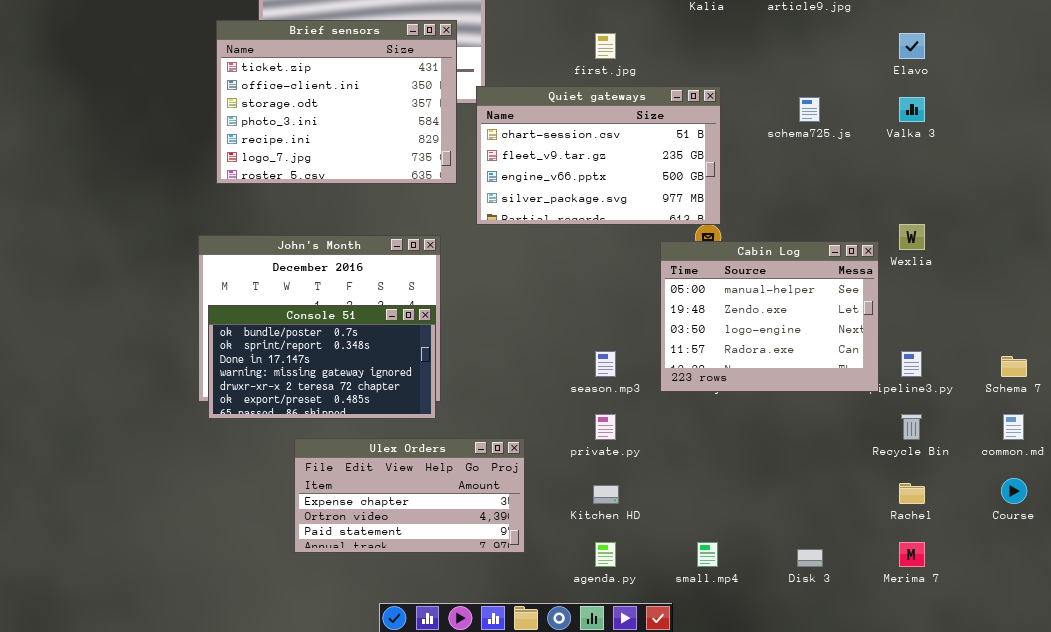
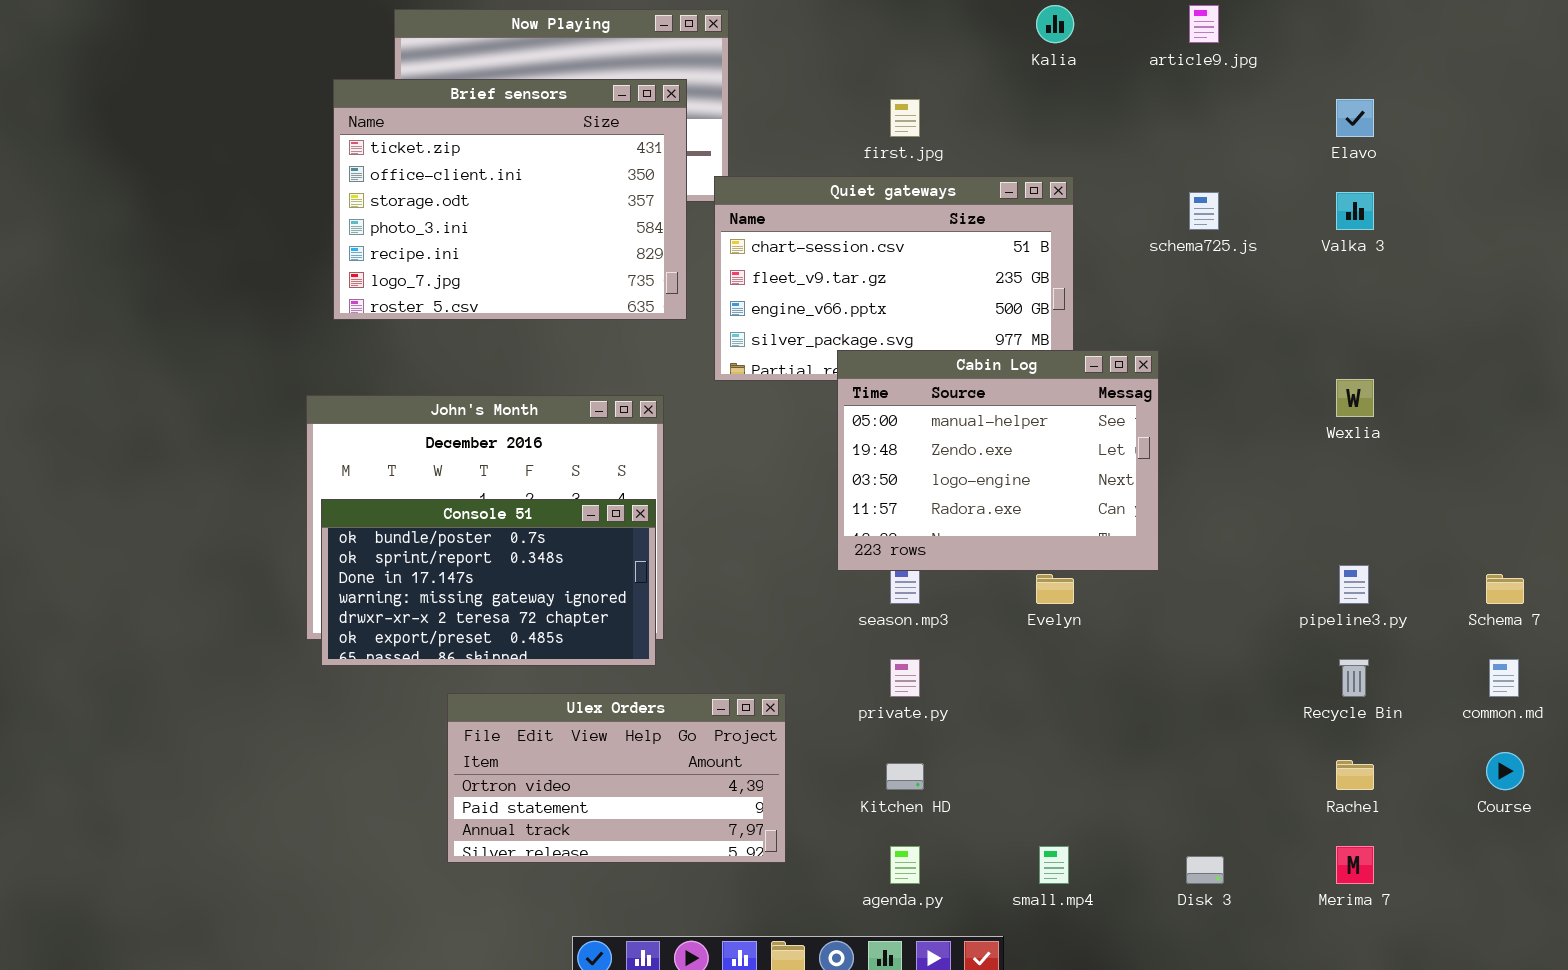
Cabin Log: [660,241,879,392] -> [837,350,1159,571], moved
Ulex Orders: [294,438,525,553] -> [447,693,786,863], scrolled down 1 row

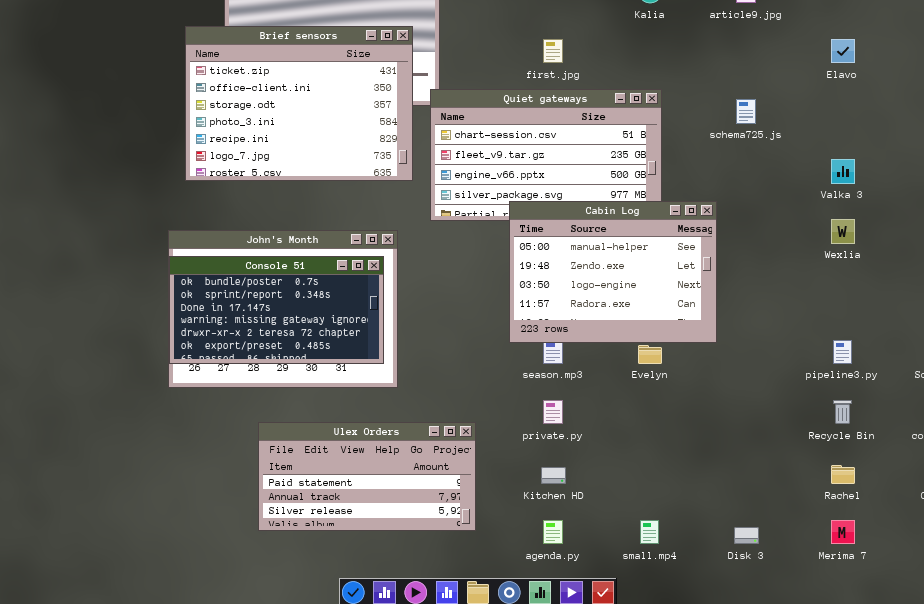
Valka 3: [1336,192,1374,230] -> [831,159,855,184], moved
Console 51: [321,499,656,666] -> [169,256,384,364], moved
Ulex Orders: [447,693,786,863] -> [258,422,476,531], scrolled down 1 row

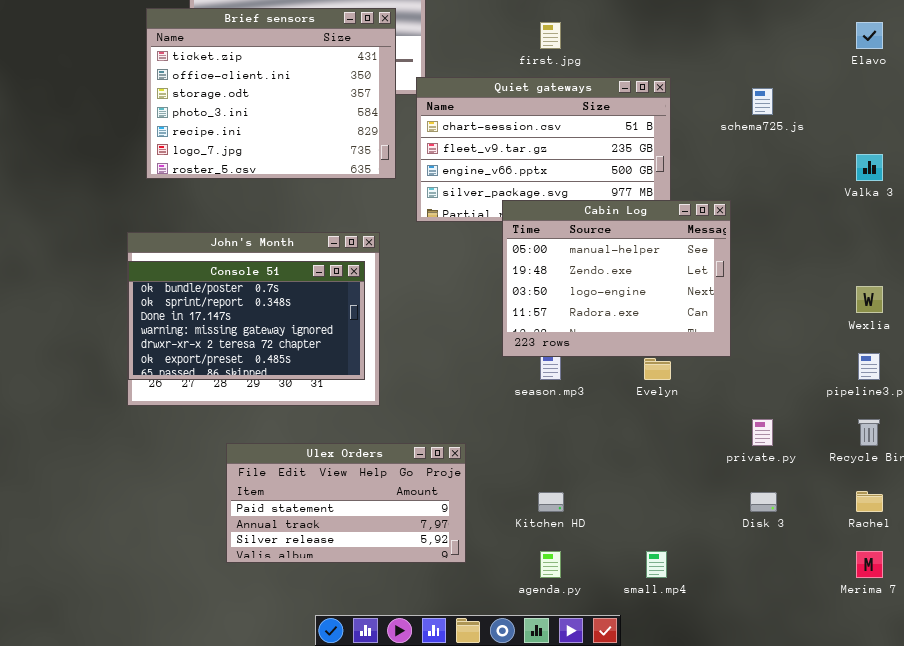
Wexlia: [831,219,855,244] -> [856,286,883,313], moved
private.py: [543,400,563,424] -> [752,419,773,446], moved
Disk 3: [734,527,759,544] -> [750,492,777,512], moved

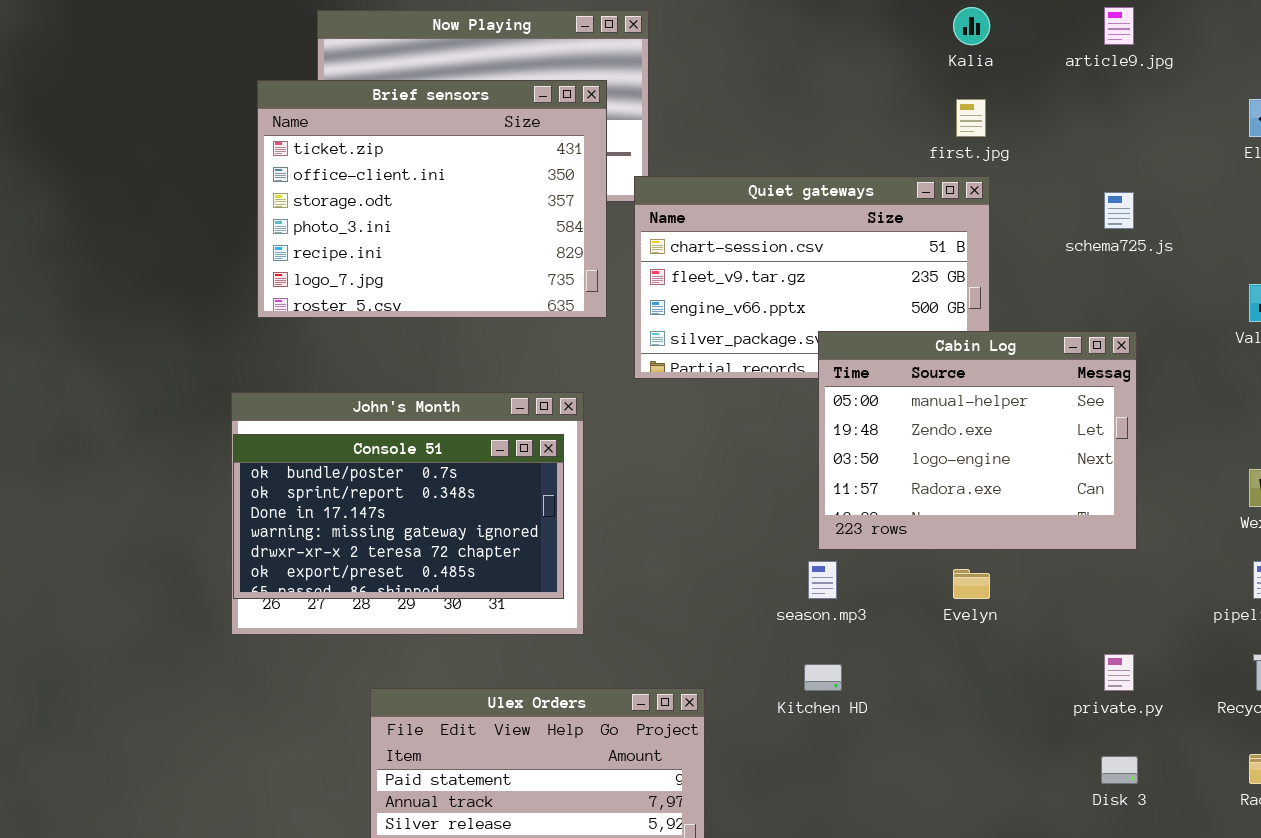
first.jpg: [540,22,561,49] -> [956,99,986,137], moved
Cabin Log: [502,200,731,357] -> [818,331,1137,550], moved
Kitchen HD: [538,492,564,512] -> [804,664,842,691], moved

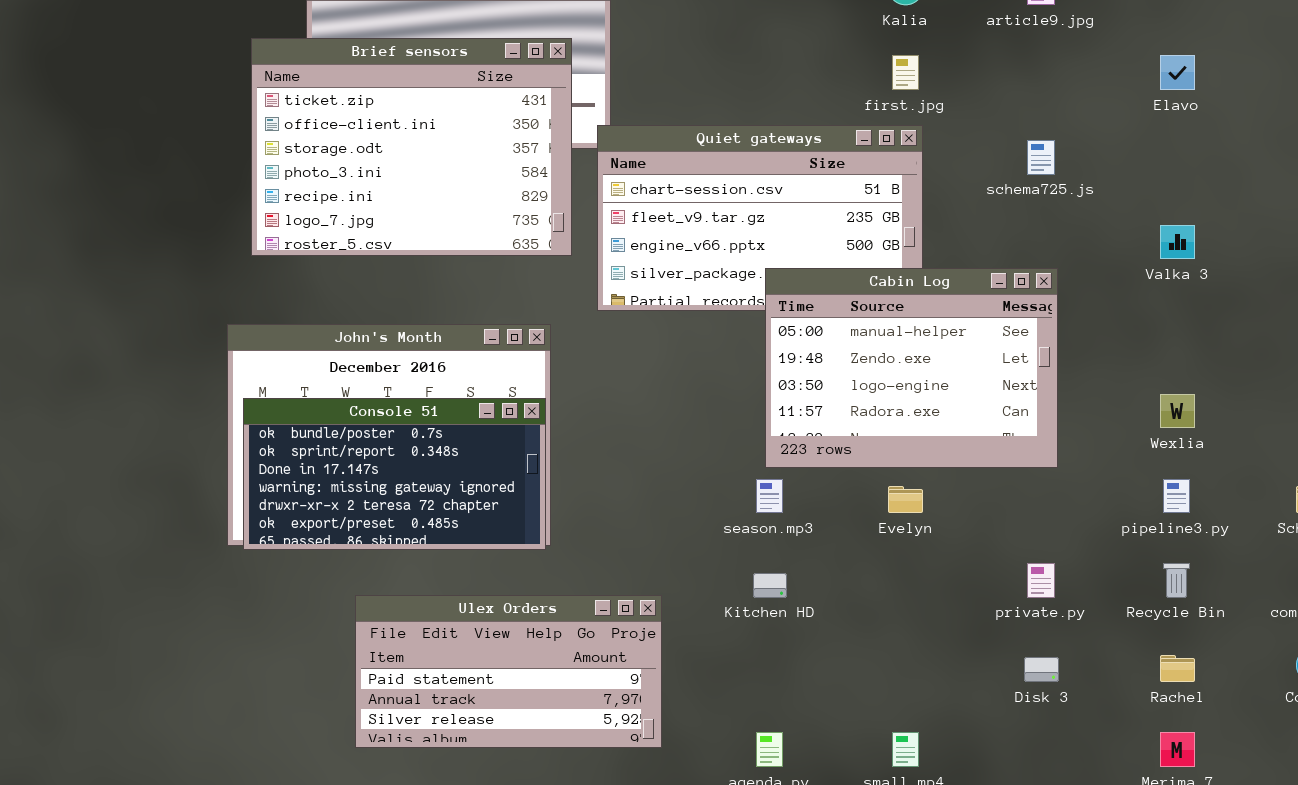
Console 51: [233,434,564,599] -> [243,398,546,550], moved

